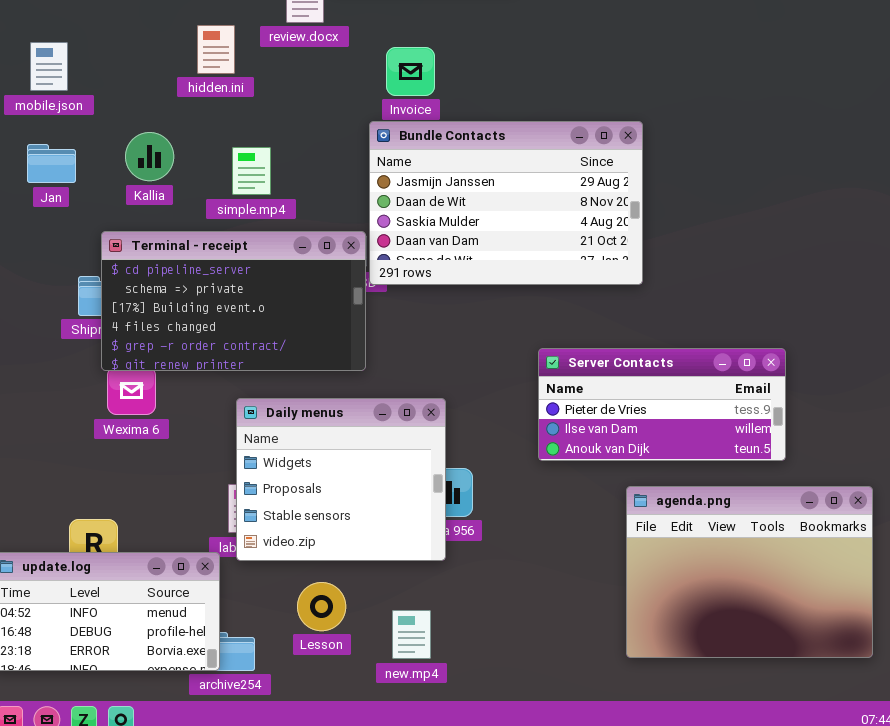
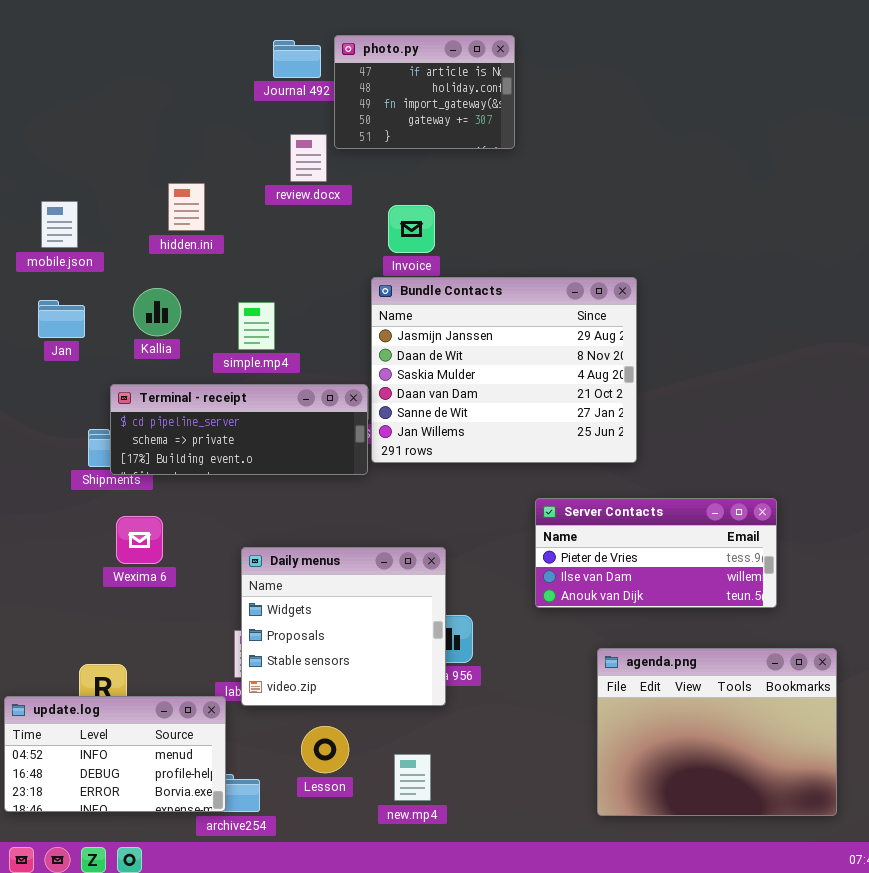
hidden.ini: [197,25,235,74] -> [168,183,205,231], moved
Bundle Contacts: [369,121,643,285] -> [371,277,637,463], resized
Terminal - receipt: [101,231,366,371] -> [110,384,368,475], resized
agenda.png: [626,486,873,658] -> [597,648,837,816], moved

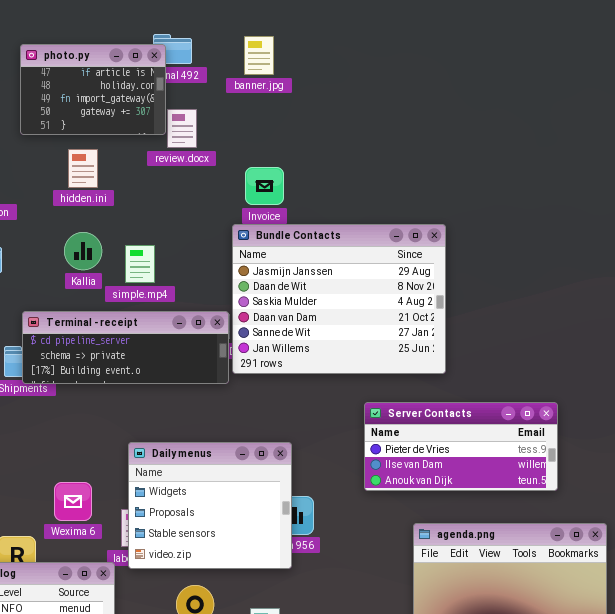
photo.py: [334,35,515,149] -> [20,44,166,135], moved
Kallia: [133,288,181,336] -> [64,232,102,270], moved
Wexima 6: [116,516,163,564] -> [54,482,92,521], moved

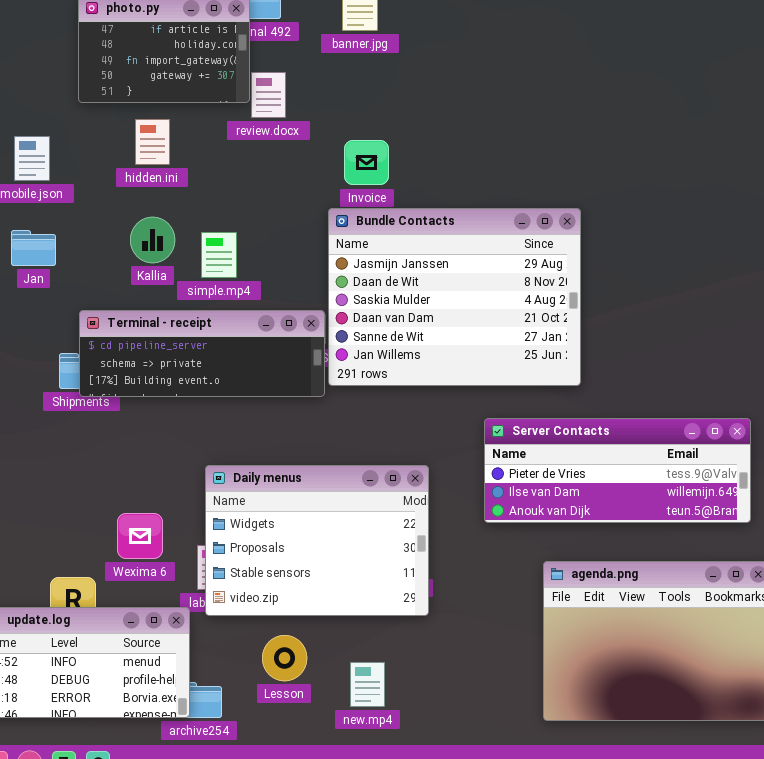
Server Contacts: [364,402,558,491] -> [484,418,751,523], resized
Daily menus: [128,442,292,569] -> [205,465,429,616], resized

